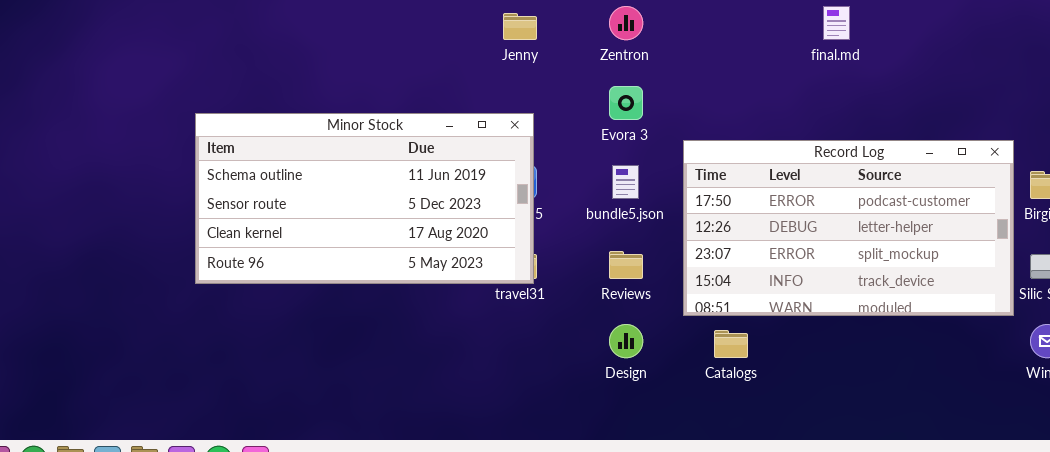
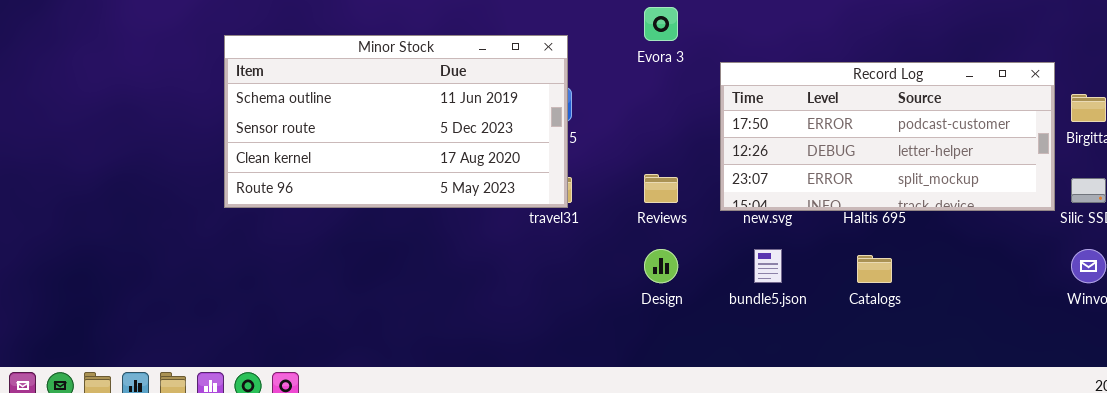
Record Log: [683,140,1014,316] -> [720,62,1055,211], resized
bundle5.json: [612,165,639,199] -> [754,249,782,283], moved
Catalogs: [714,330,748,358] -> [857,255,892,283], moved

